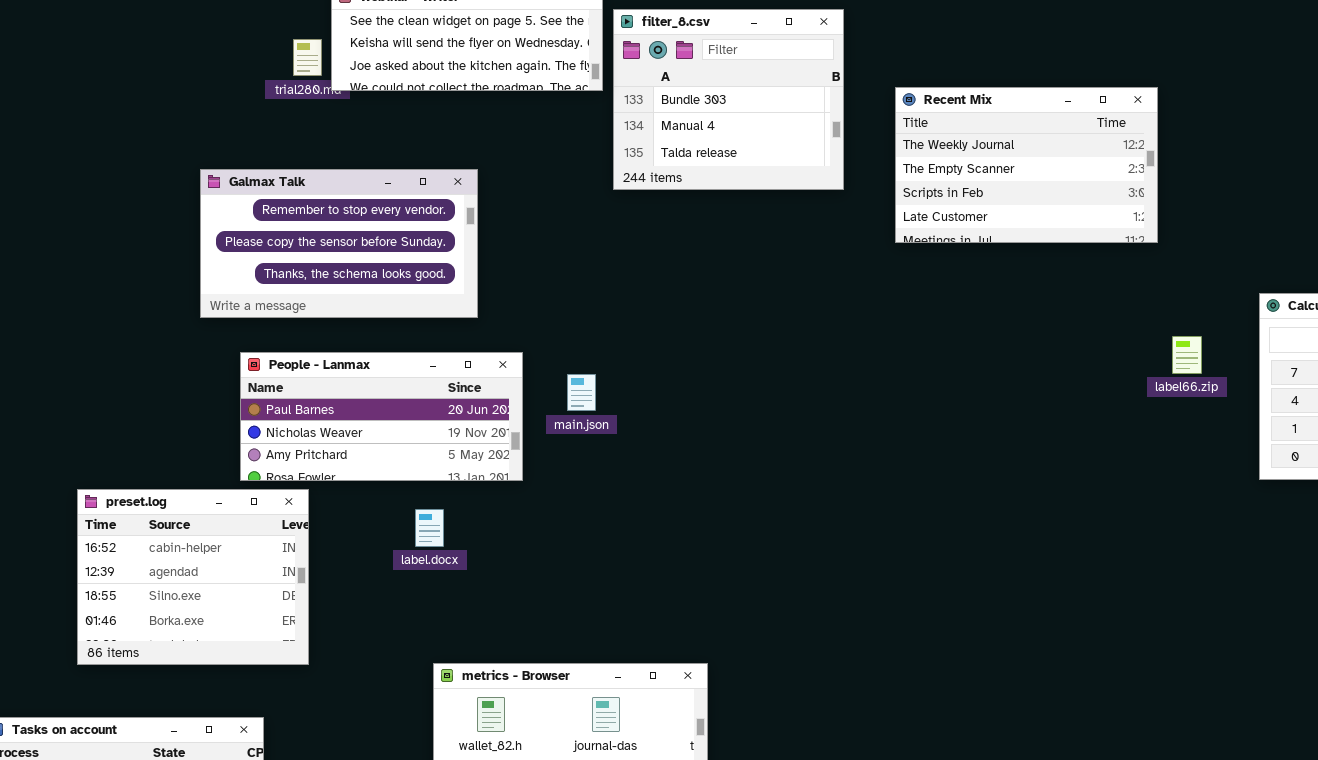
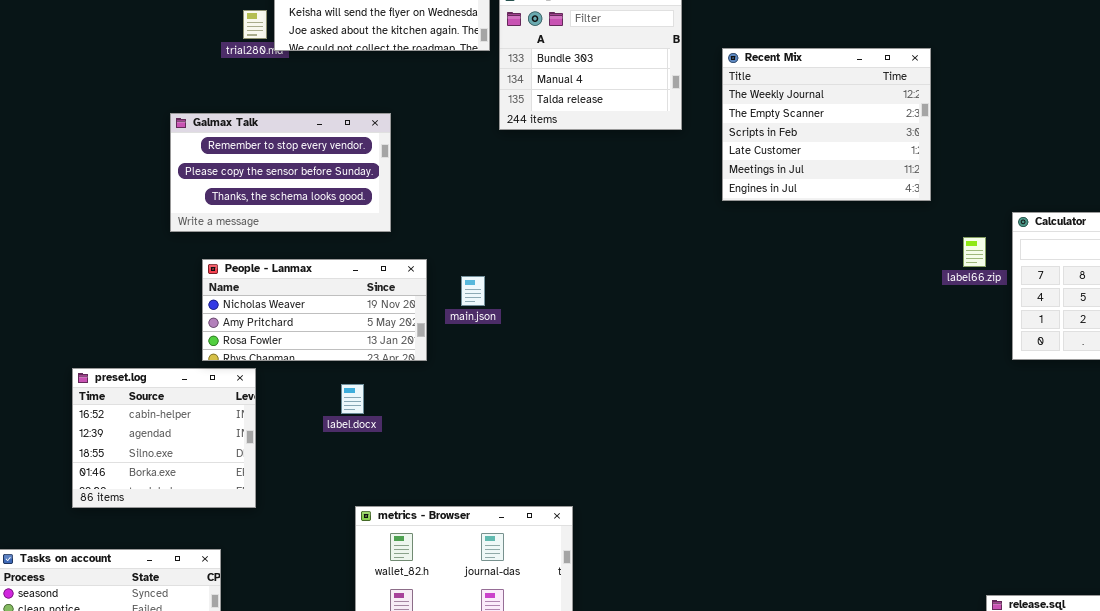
Recent Mix: [895,87,1158,243] -> [722,48,931,201], resized
label66.zip: [1172,336,1202,374] -> [963,237,986,267], moved
People - Lanmax: [240,352,523,481] -> [202,259,427,361], scrolled down 1 row

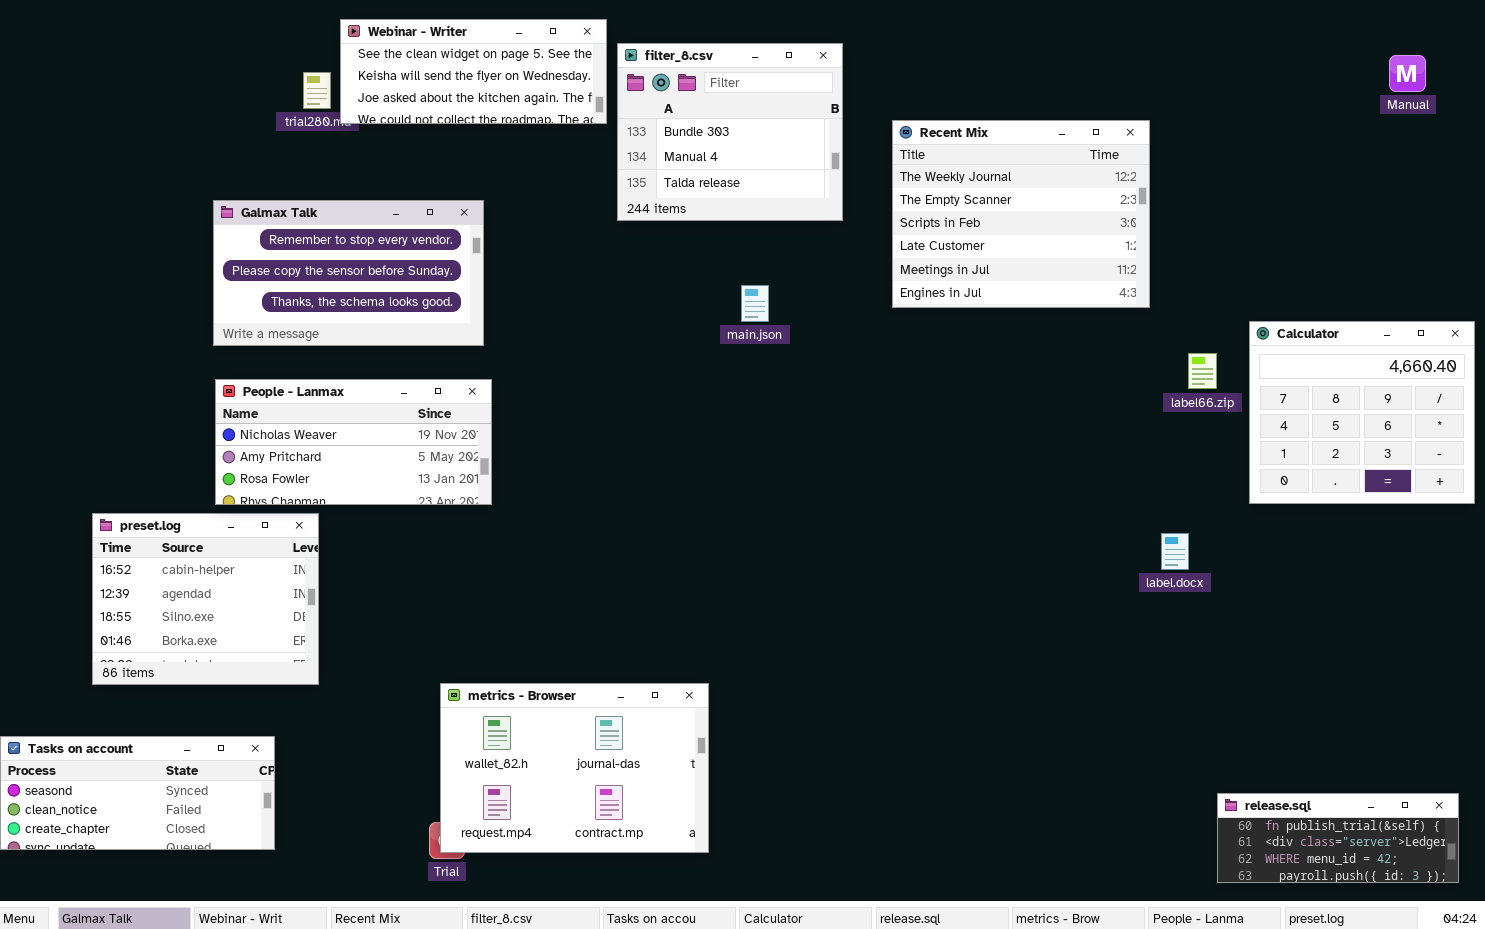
People - Lanmax: [202,259,427,361] -> [215,379,492,505], moved
main.json: [461,276,485,306] -> [741,285,769,322], moved
label.docx: [341,384,364,414] -> [1161,533,1189,570], moved

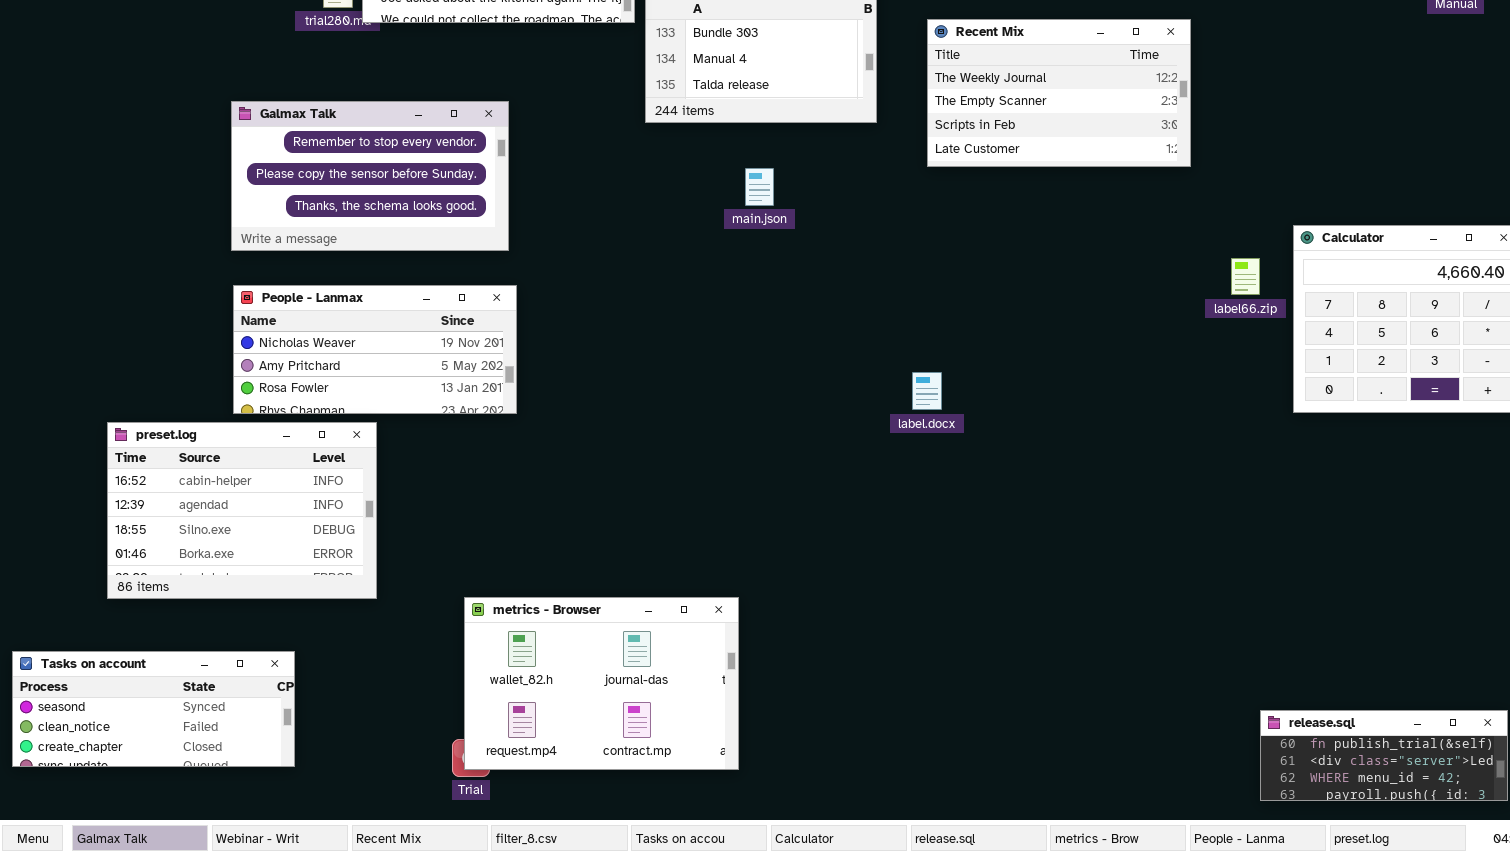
Recent Mix: [892,120,1150,308] -> [927,19,1191,167], resized
main.json: [741,285,769,322] -> [745,168,774,206], moved
preset.log: [92,513,319,685] -> [107,422,377,599], resized
label.docx: [1161,533,1189,570] -> [912,372,942,410], moved

